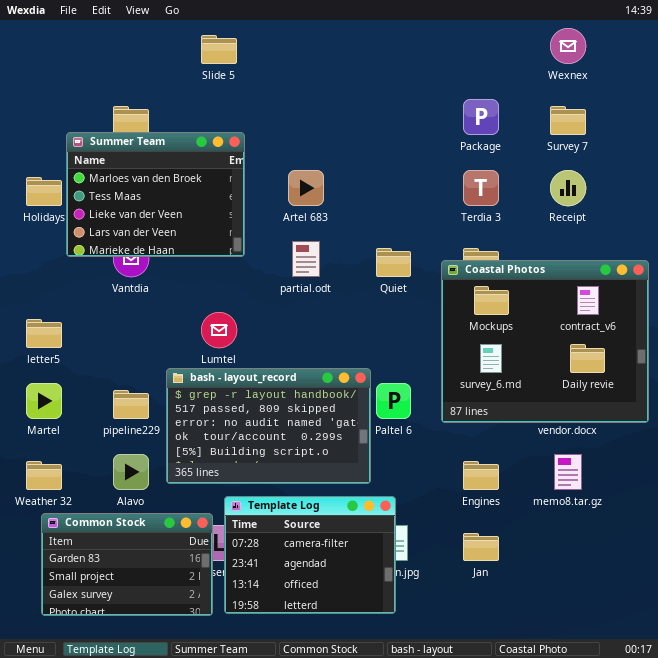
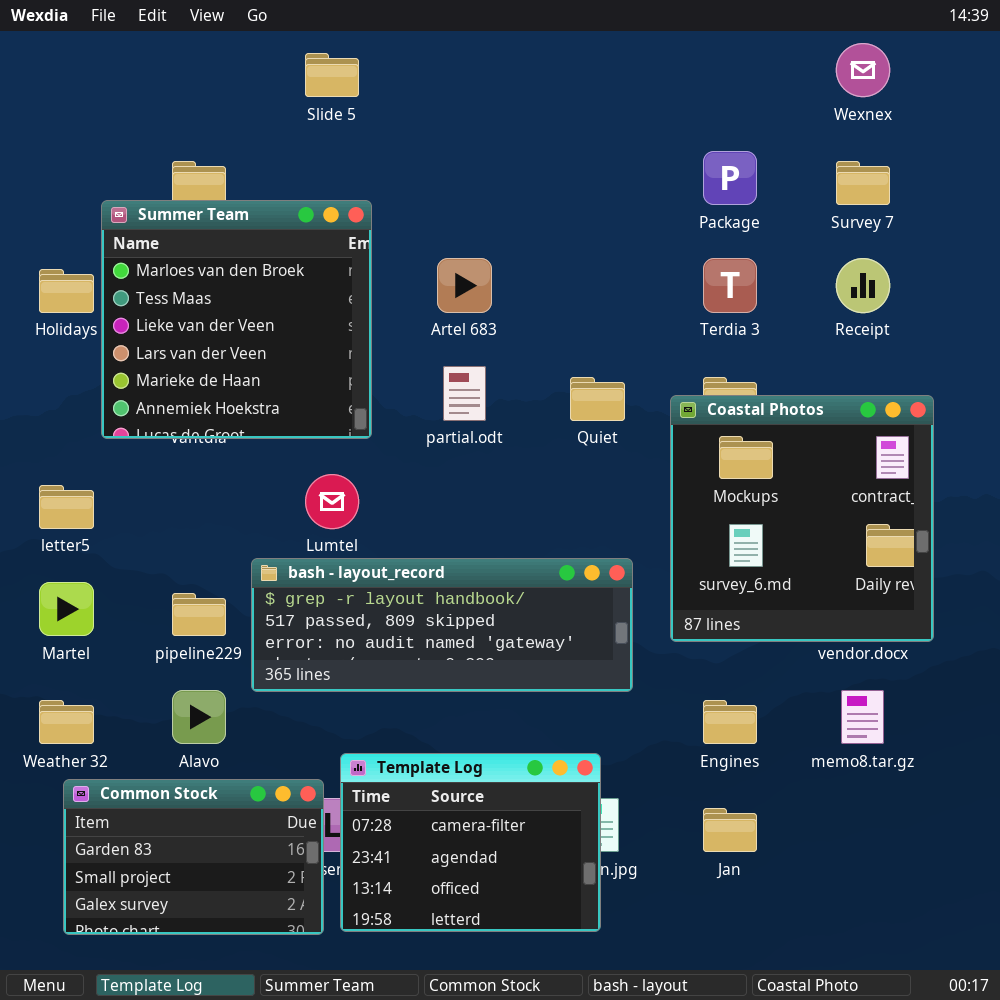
Summer Team: [66,132,245,257] -> [101,200,372,439], resized
Coastal Photos: [441,260,649,423] -> [670,395,934,642], resized
bash - layout_record: [166,368,371,484] -> [251,558,633,692], resized

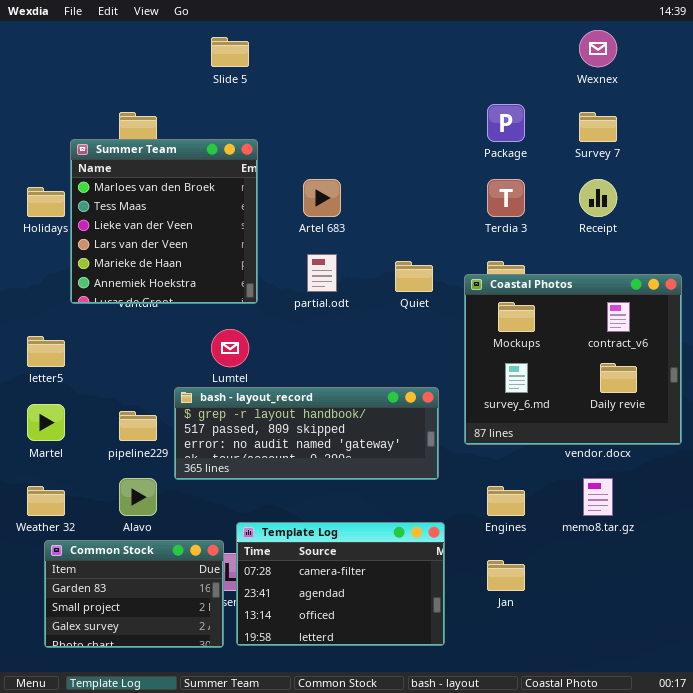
Coastal Photos: [670,395,934,642] -> [464,274,682,445], resized
Template Log: [340,753,601,932] -> [236,522,445,646], resized

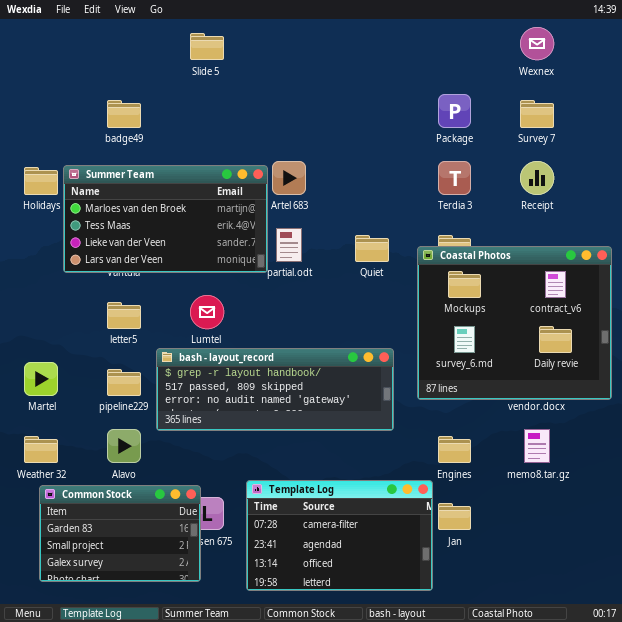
Summer Team: [70,139,258,304] -> [63,165,268,273], resized
letter5: [27,336,65,367] -> [107,302,141,329], moved
Template Log: [236,522,445,646] -> [246,480,433,591], moved

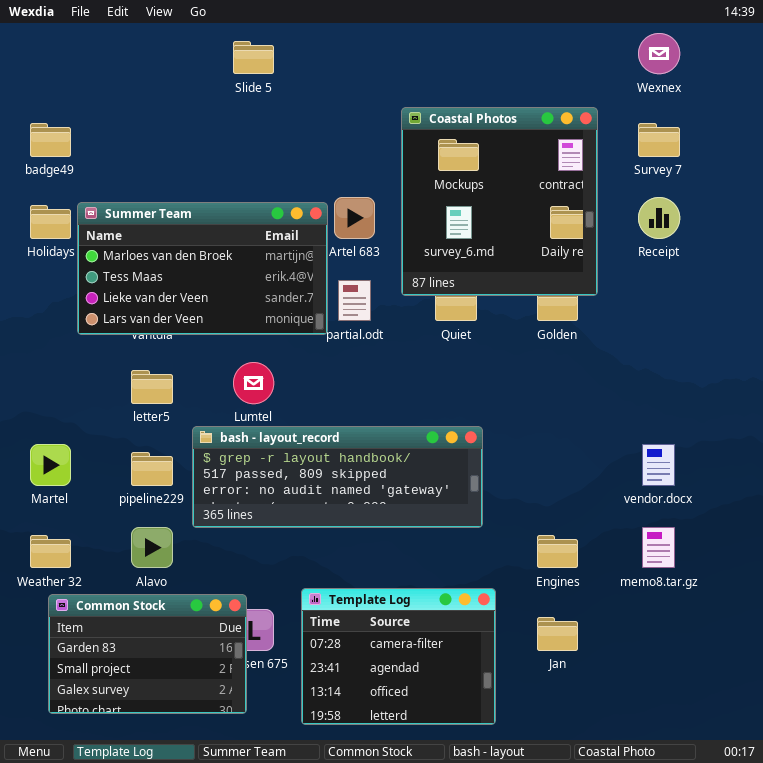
badge49: [107,100,141,128] -> [30,123,71,157], moved
Coastal Photos: [417,246,612,400] -> [401,107,598,296], moved, resized
Template Log: [246,480,433,591] -> [301,588,496,725], resized

